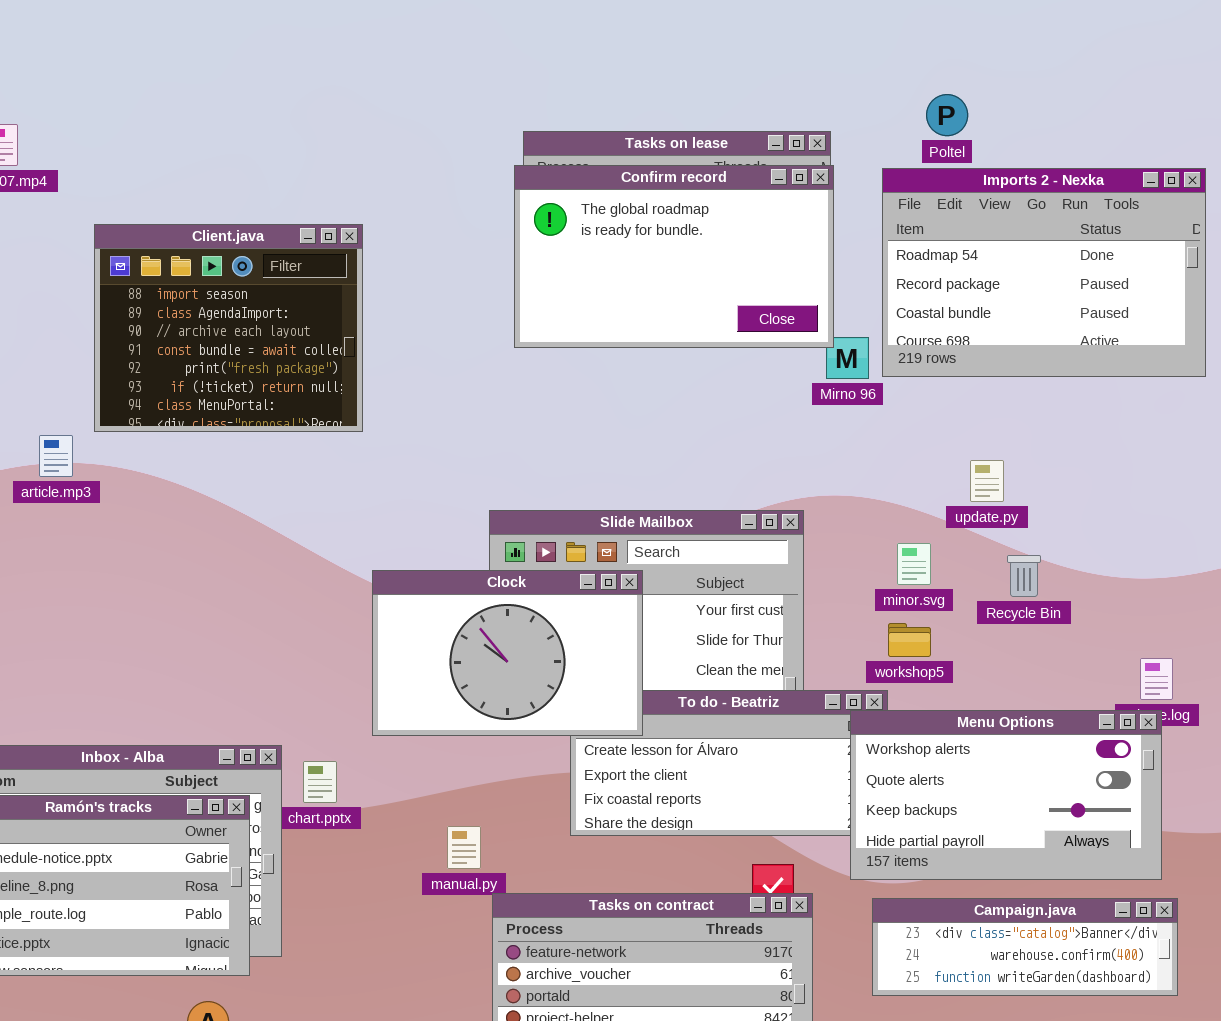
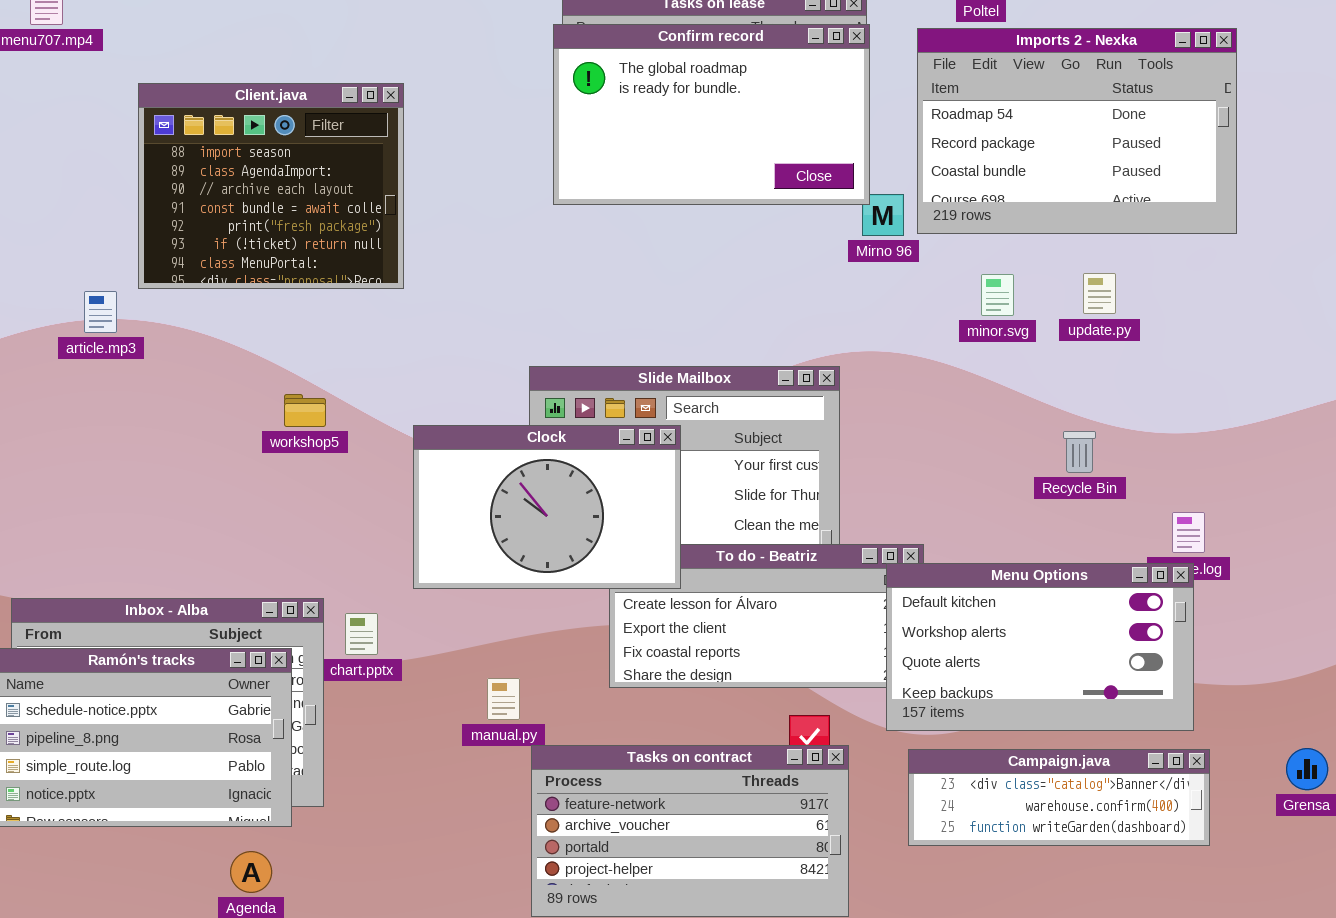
update.py: [970,460,1004,502] -> [1083,273,1116,314], moved
minor.svg: [897,543,931,585] -> [981,274,1014,316], moved
Recycle Bin: [1007,555,1041,597] -> [1063,431,1096,473], moved
workshop5: [888,623,931,657] -> [284,394,326,427], moved
Menu Options: [850,710,1162,880] -> [886,563,1194,731], scrolled up 1 row

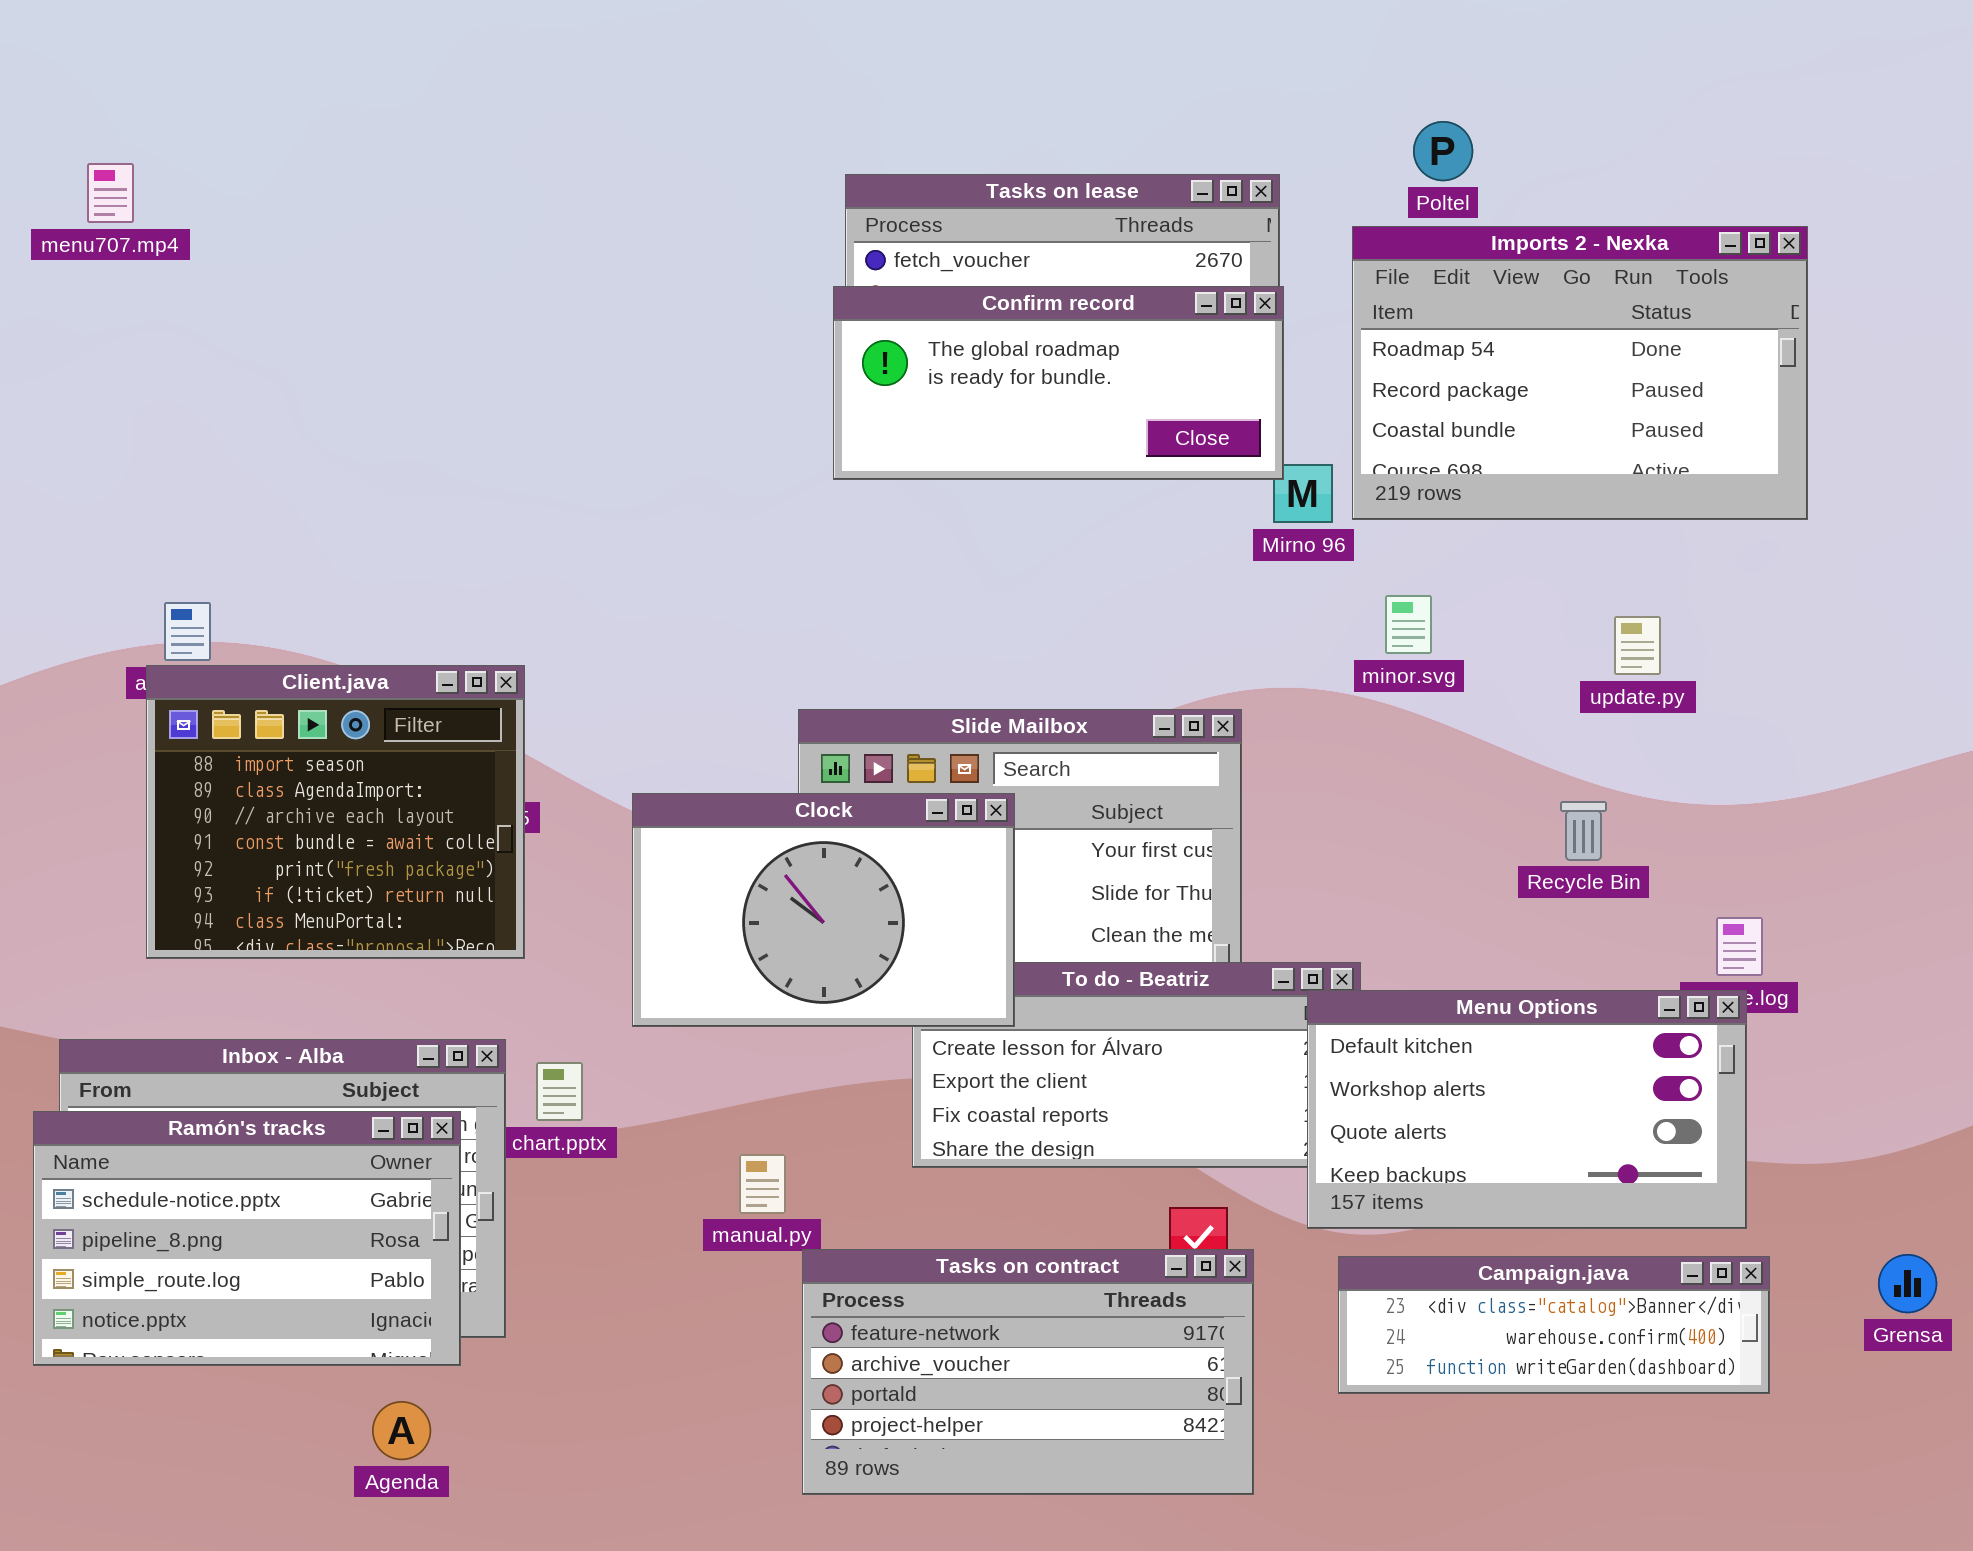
Confirm record: [553,24,870,205] -> [833,286,1284,480], resized
Client.java: [138,83,404,289] -> [146,665,525,959], moved
update.py: [1083,273,1116,314] -> [1614,616,1661,675], moved
minor.svg: [981,274,1014,316] -> [1385,595,1432,654], moved

